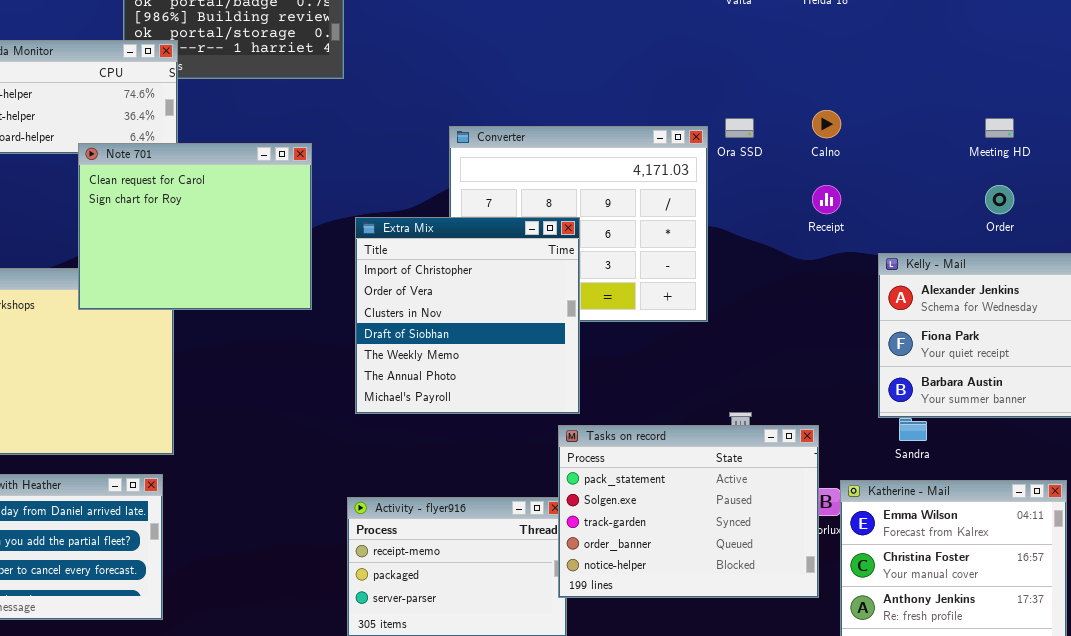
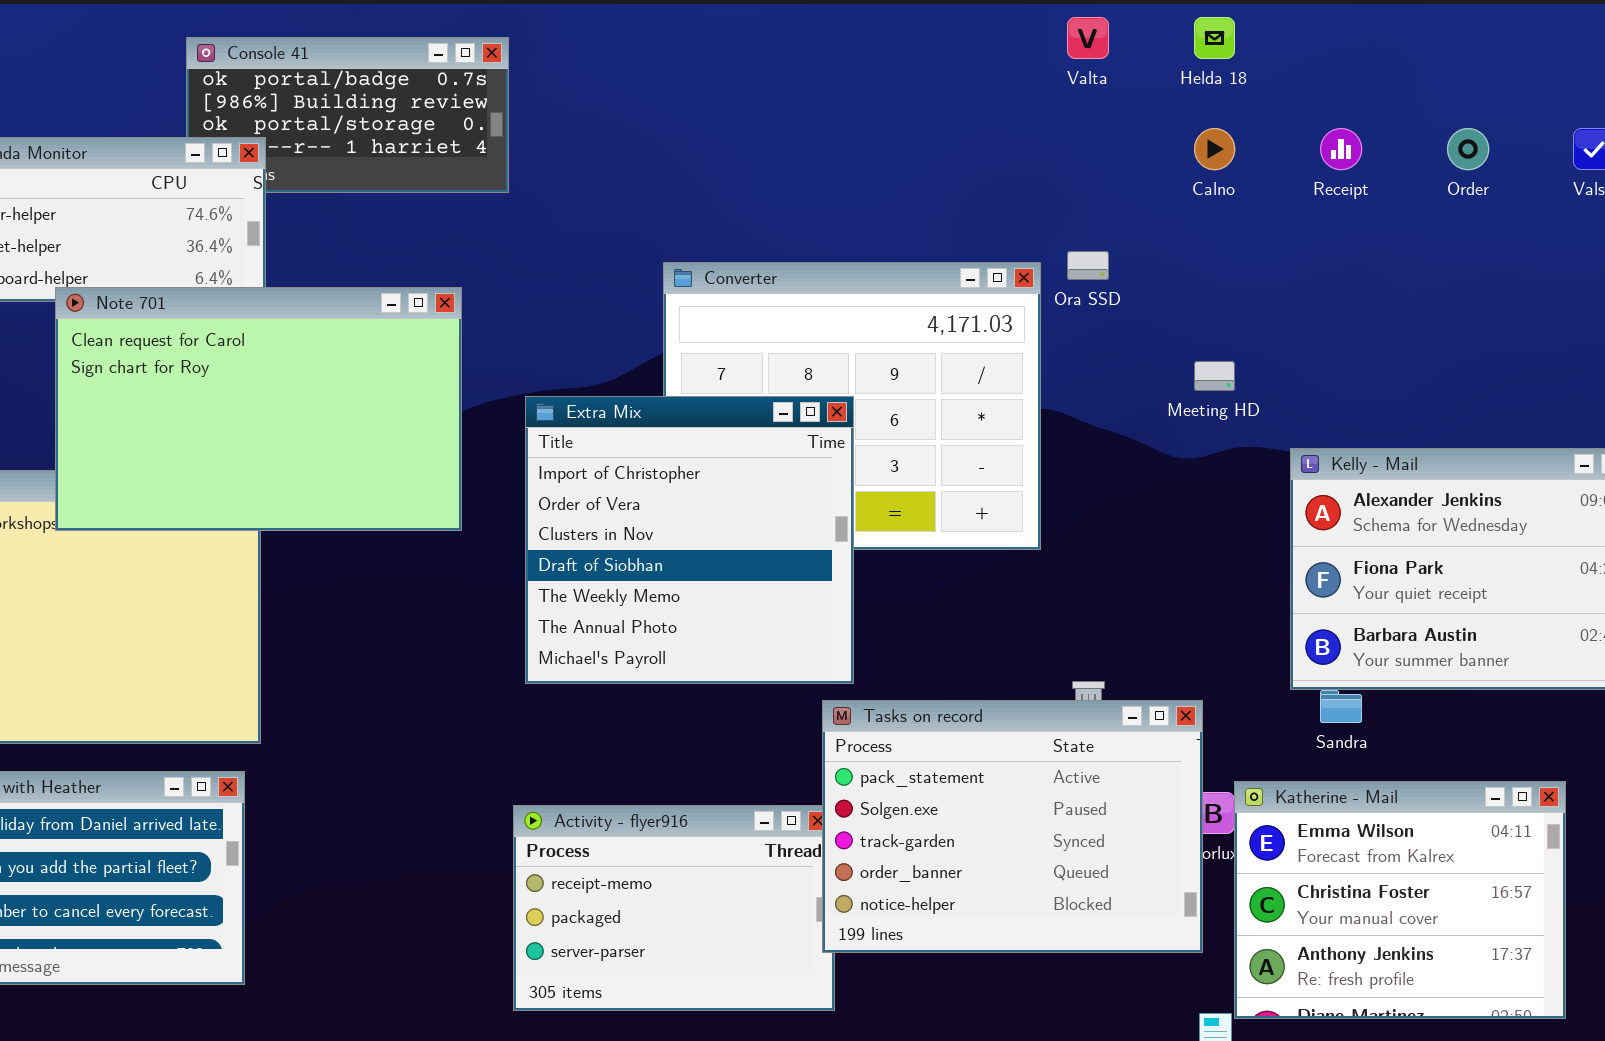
Calno: [812,110,841,138] -> [1194,128,1235,170], moved
Meeting HD: [985,118,1014,138] -> [1194,361,1235,391], moved
Note 701: [78,143,312,310] -> [55,287,462,531], resized
Receipt: [812,185,841,214] -> [1320,128,1362,170], moved
Order: [985,185,1014,214] -> [1447,128,1489,170], moved

